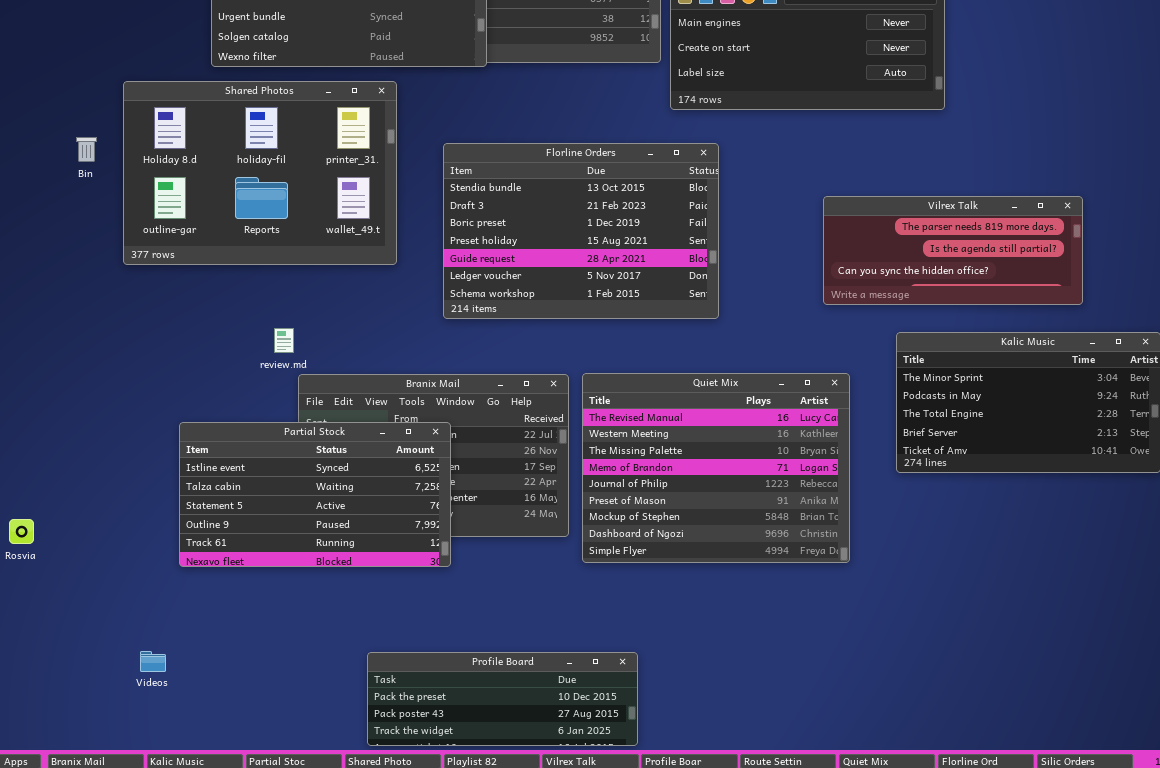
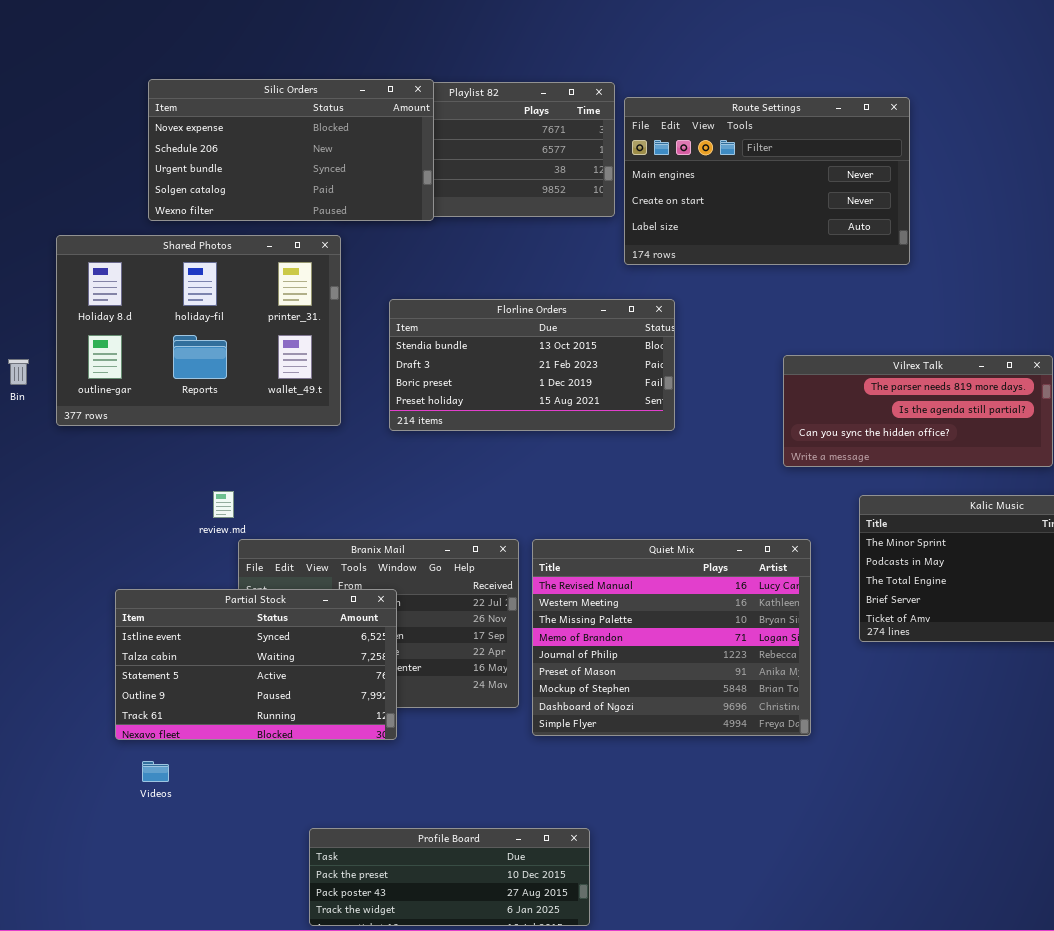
Bin: [76,137,97,162] -> [8,359,29,385], moved
Florline Orders: [443,143,719,319] -> [389,299,675,431], resized
Videos: [140,651,166,672] -> [142,761,169,782], moved

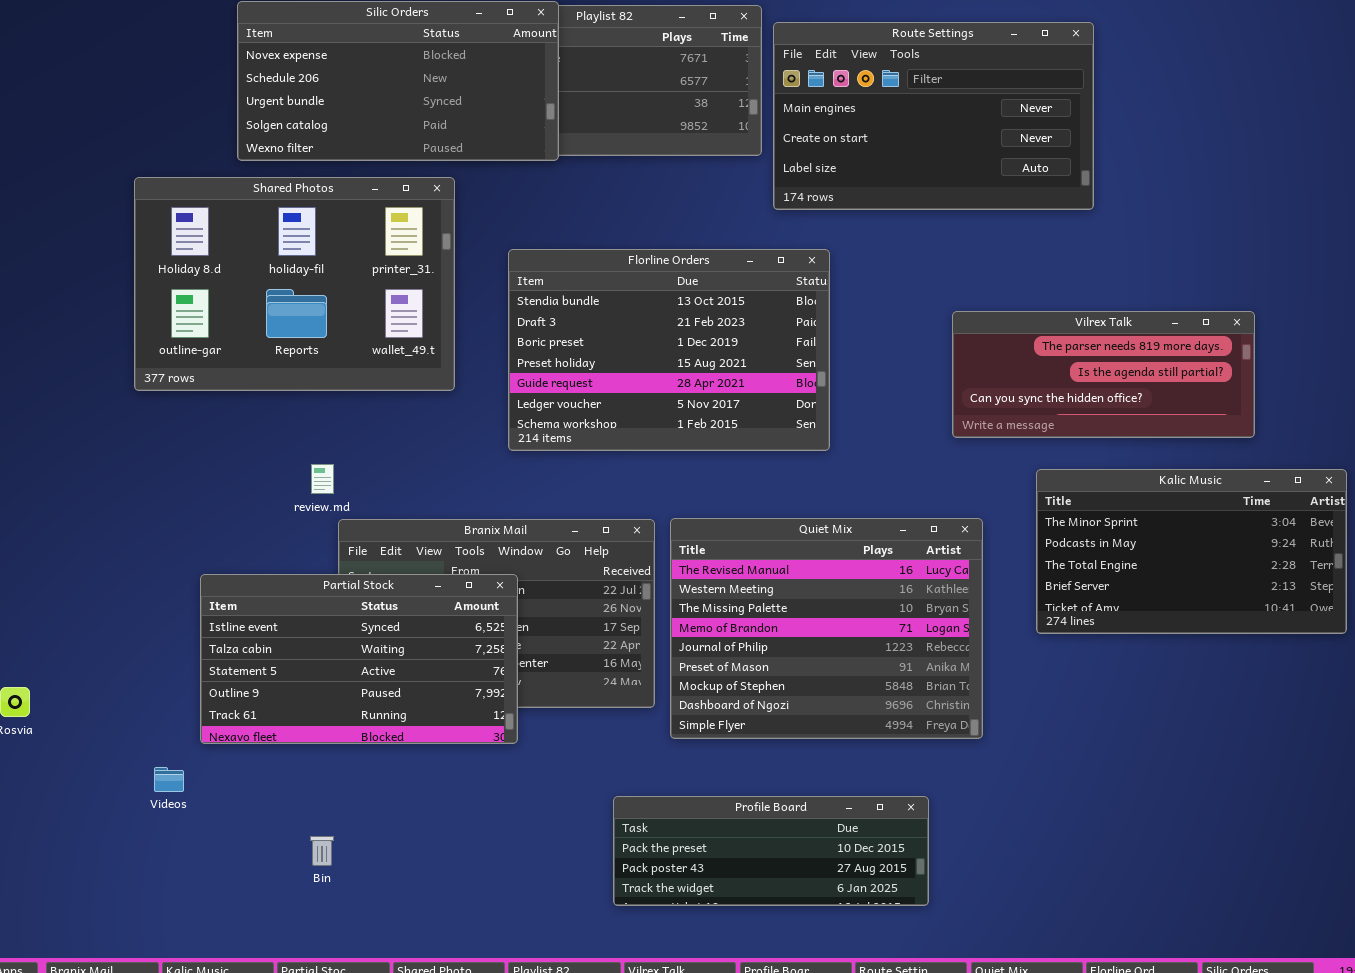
Florline Orders: [389,299,675,431] -> [508,249,830,451], resized
Bin: [8,359,29,385] -> [310,836,334,866], moved
Videos: [142,761,169,782] -> [154,767,184,792], moved
Profile Board: [309,828,590,926] -> [613,796,929,906], moved

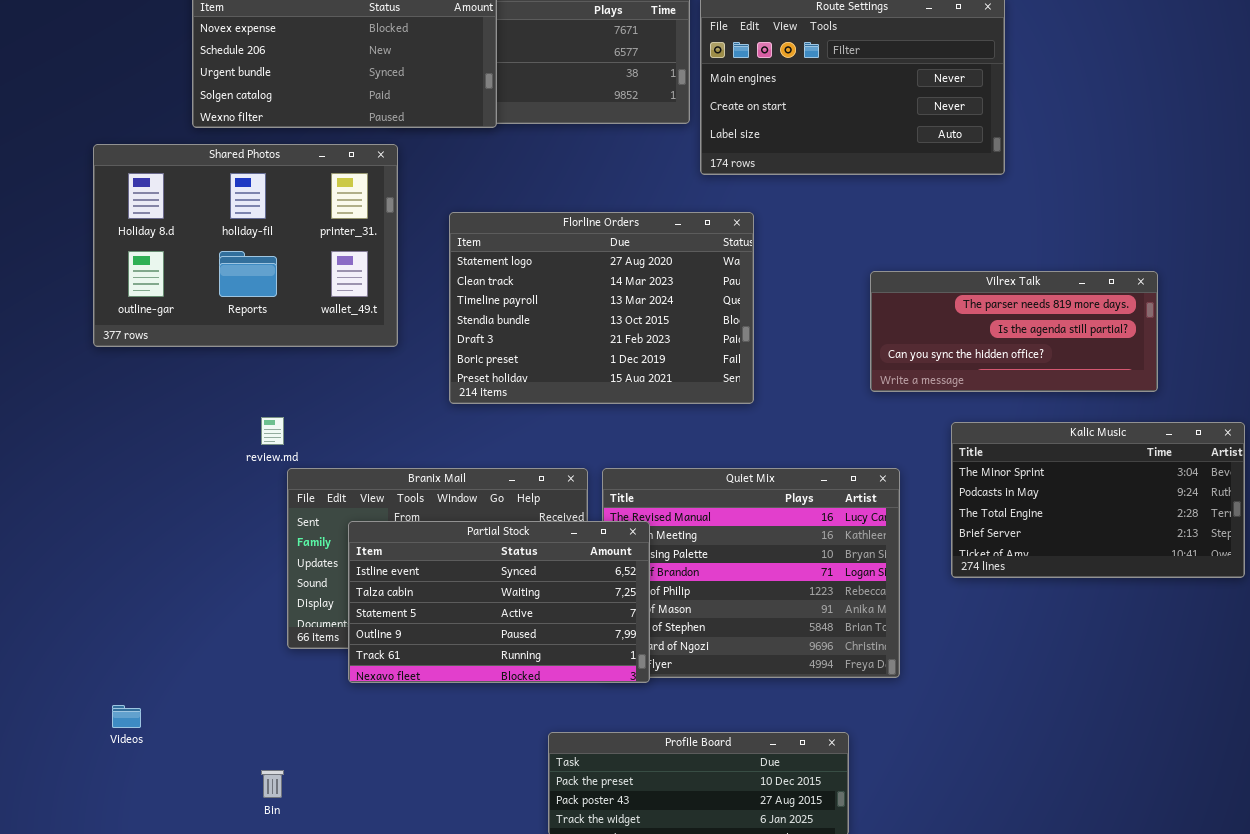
Florline Orders: [508,249,830,451] -> [449,212,754,404], scrolled up 3 rows
Partial Stock: [200,574,518,744] -> [348,521,650,683], moved

